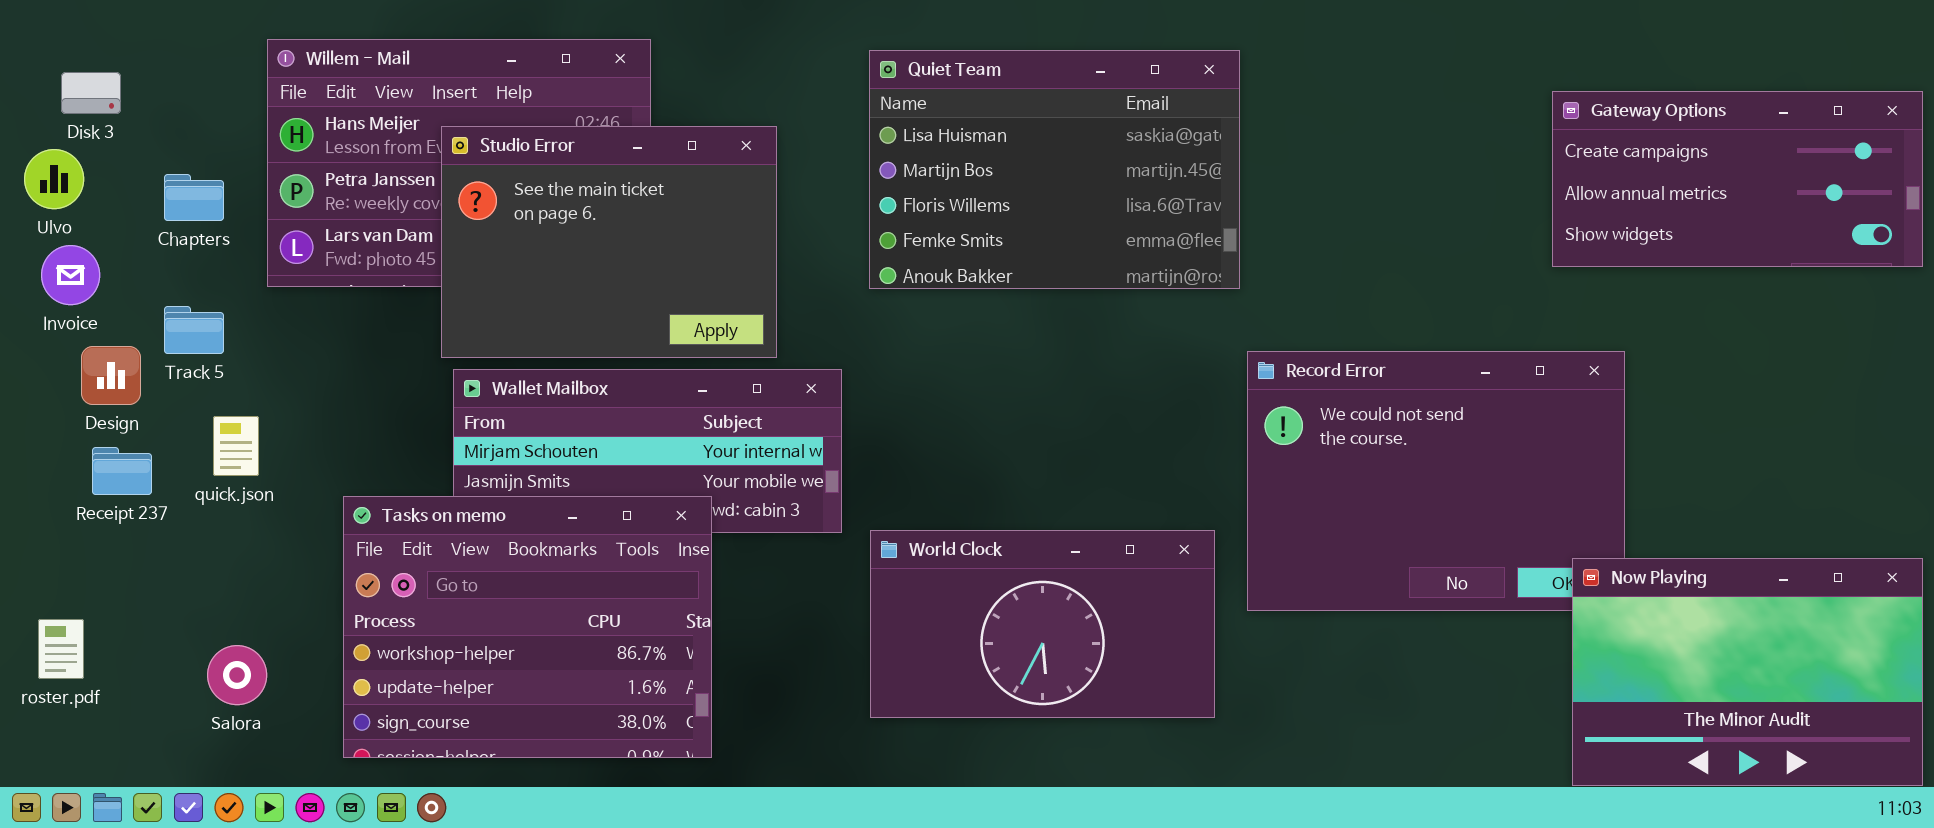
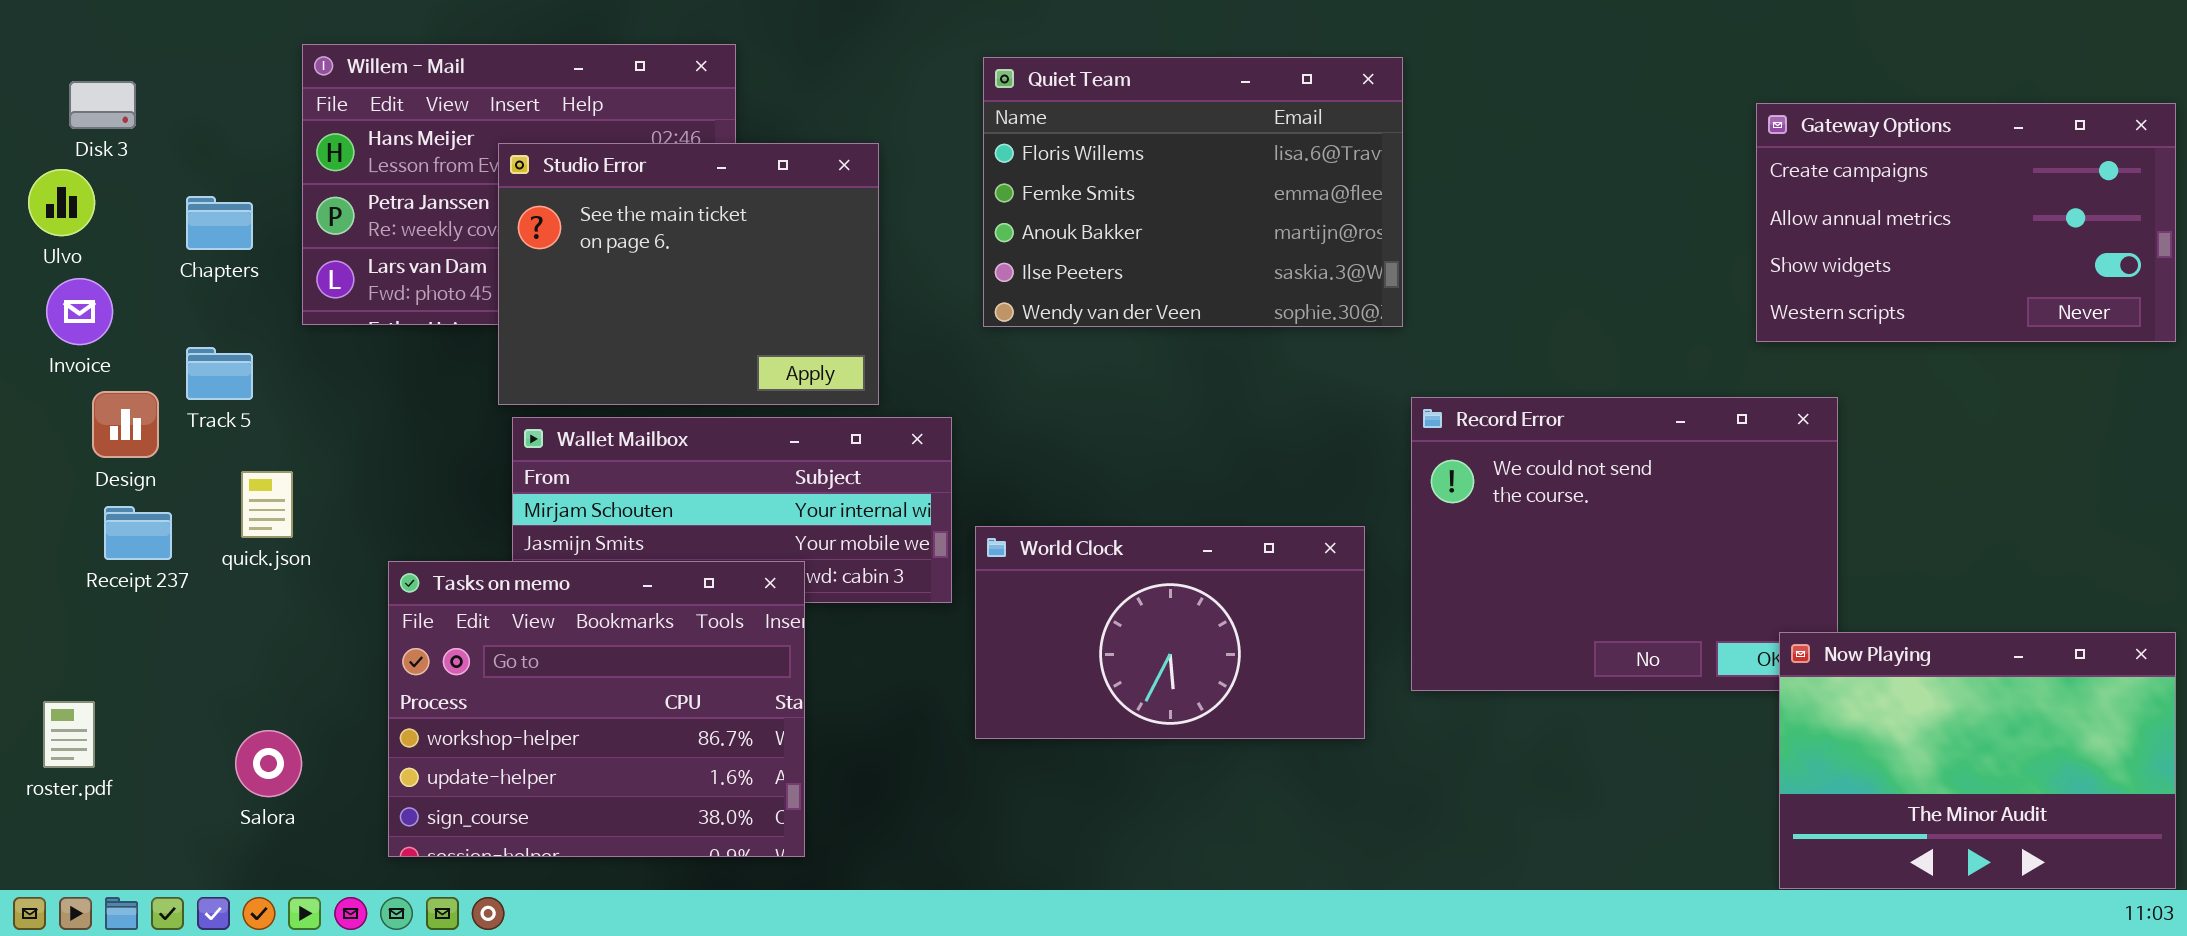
Quiet Team: [869,50,1240,289] -> [983,57,1403,327], scrolled down 2 rows
Gateway Options: [1552,91,1923,267] -> [1756,103,2176,342], resized
World Clock: [870,530,1215,718] -> [975,526,1365,739], moved

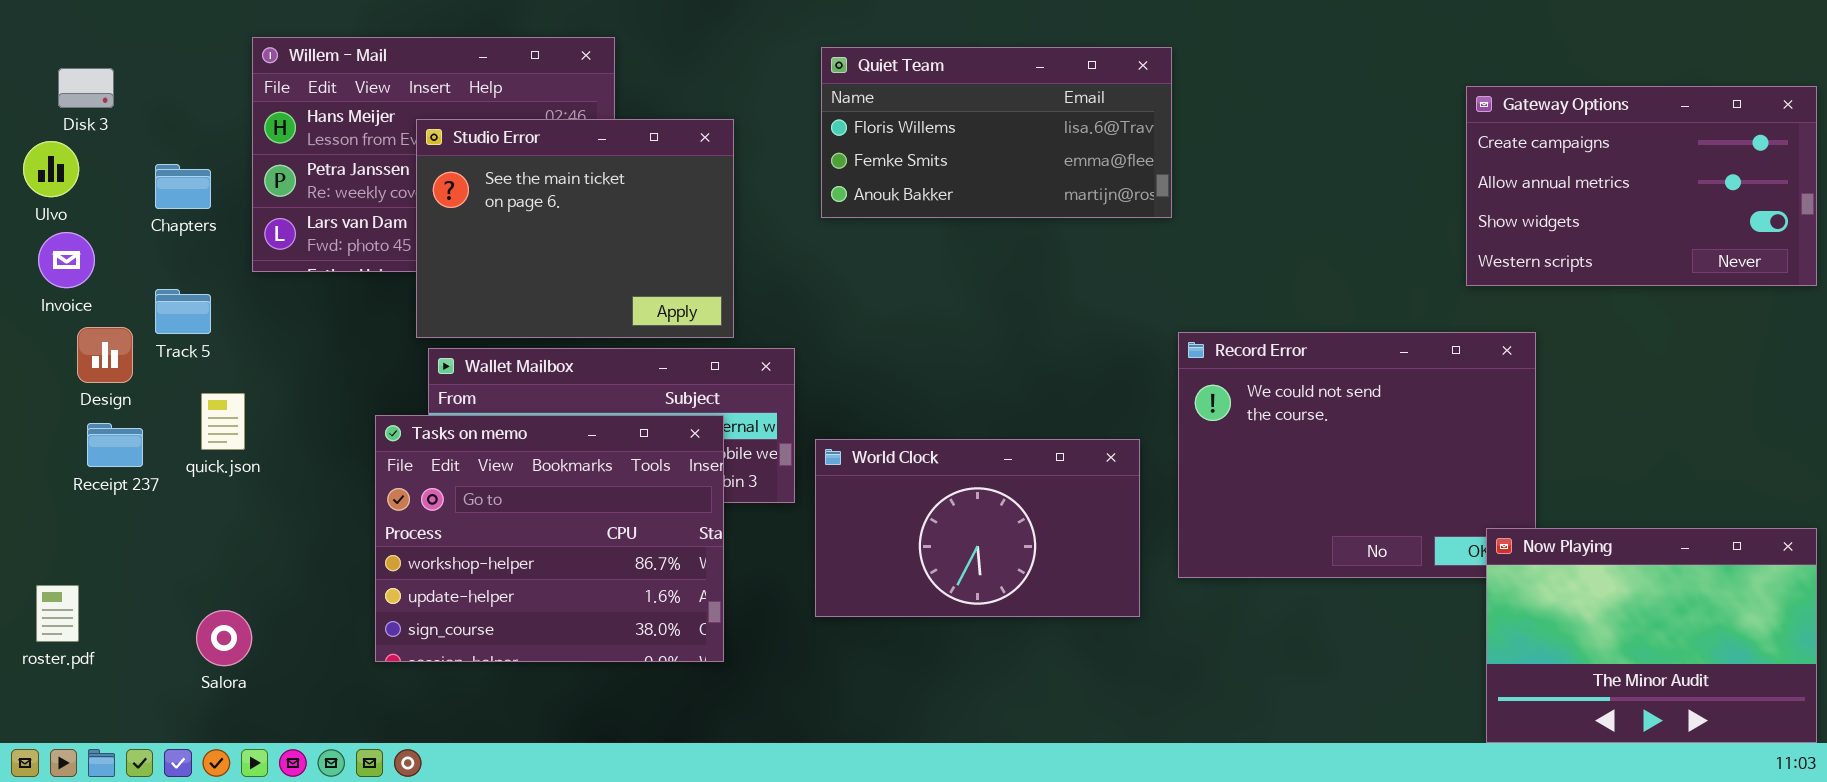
Quiet Team: [983,57,1403,327] -> [821,47,1172,218], resized
Tasks on memo: [388,561,805,857] -> [375,415,724,662], moved

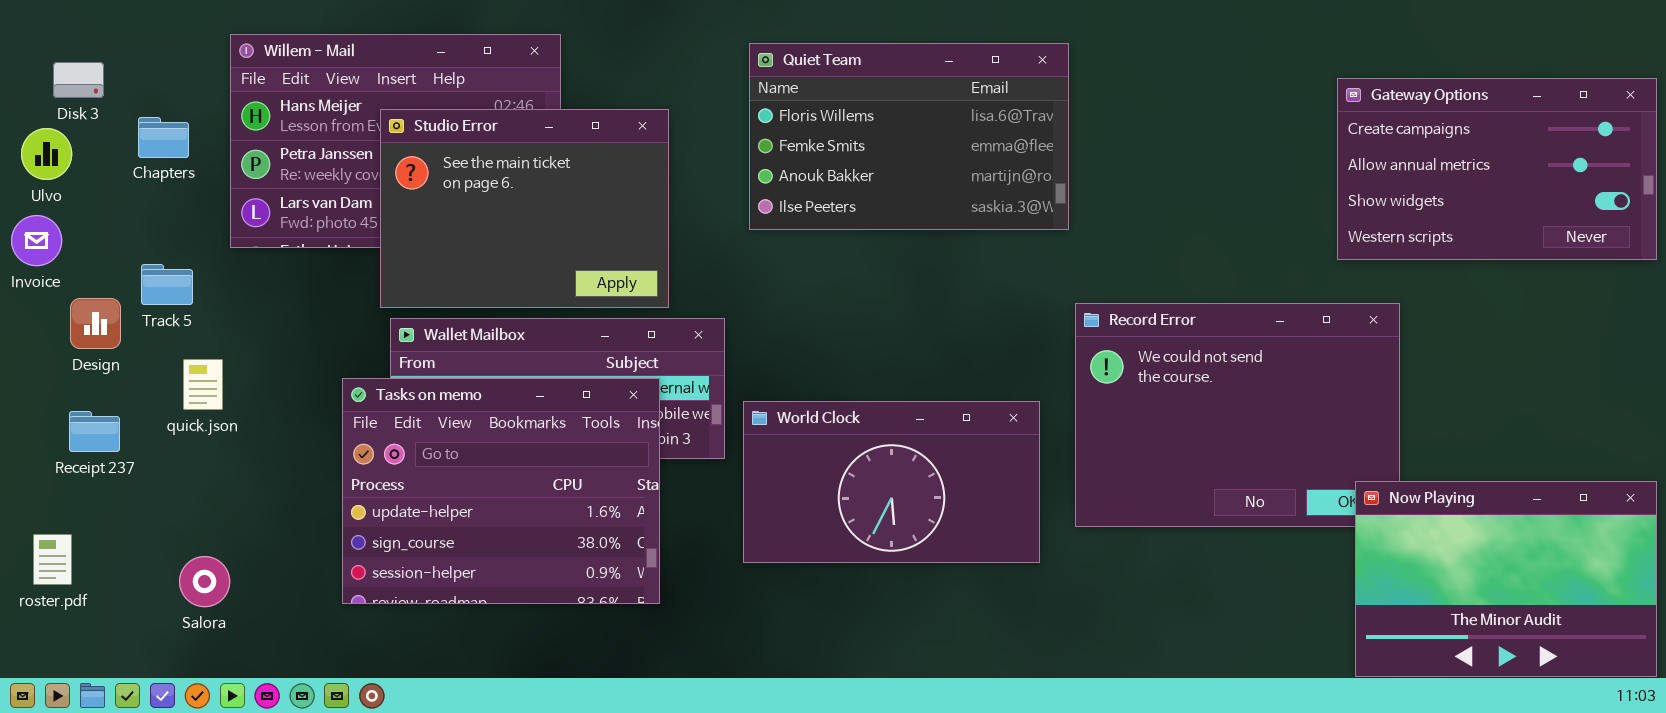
Quiet Team: [821,47,1172,218] -> [749,43,1069,230], resized
Chapters: [155,164,211,209] -> [138,117,189,158], moved
Invoice: [38,232,95,288] -> [11,215,62,266], moved
Tasks on memo: [375,415,724,662] -> [342,378,660,604], scrolled down 1 row
Receipt 237: [87,423,143,467] -> [69,411,120,452], moved

